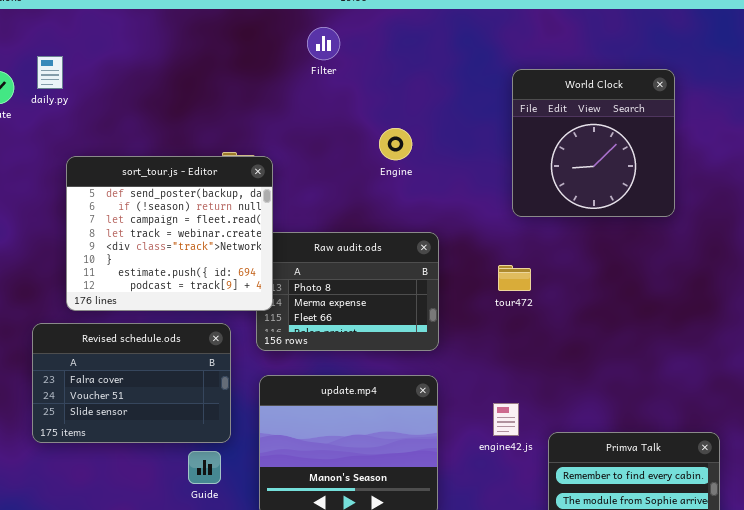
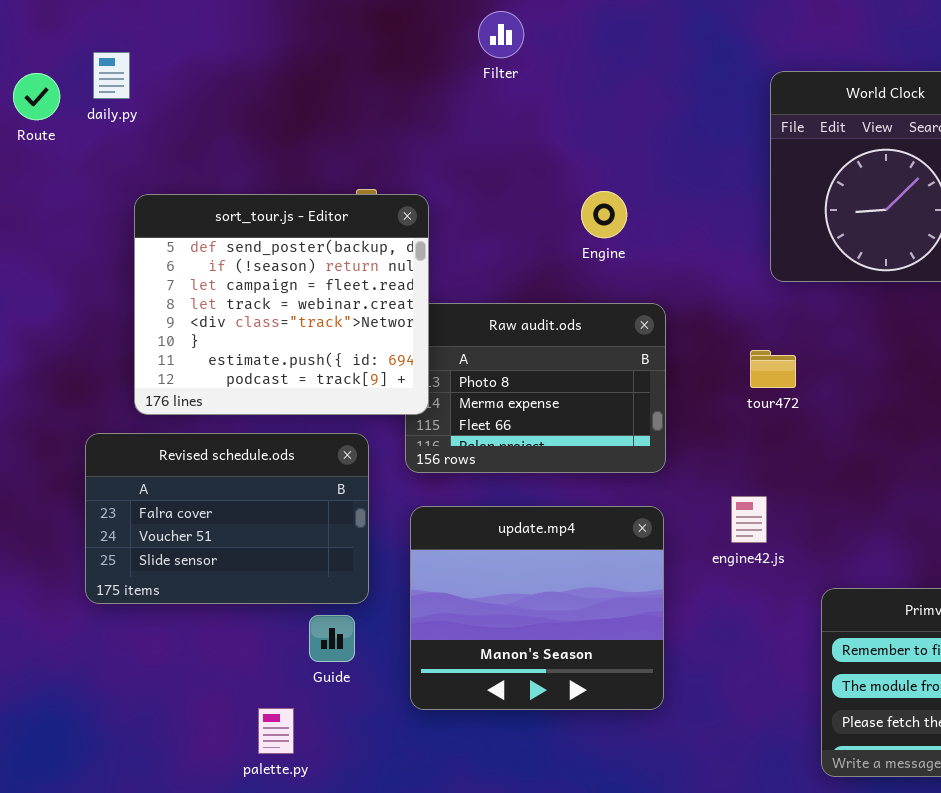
Engine: [379,128,412,160] -> [581,191,627,238], moved
engine42.js: [493,403,519,436] -> [731,496,767,543], moved

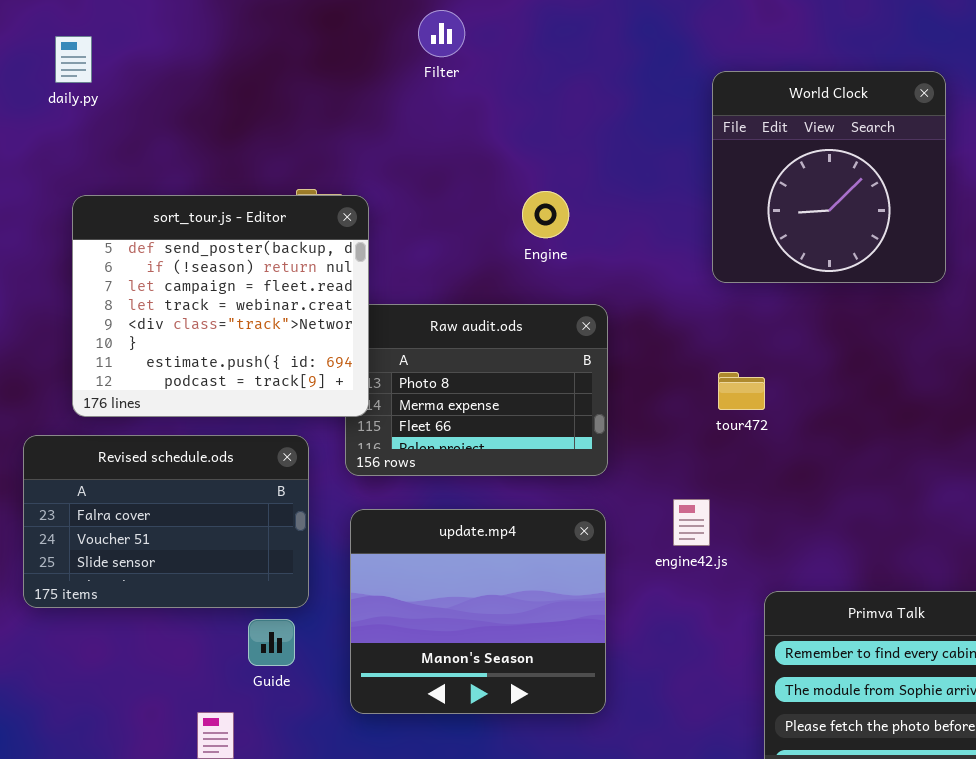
daily.py: [93,52,130,99] -> [55,36,92,83], moved
tour472: [750,350,796,388] -> [718,372,765,410], moved

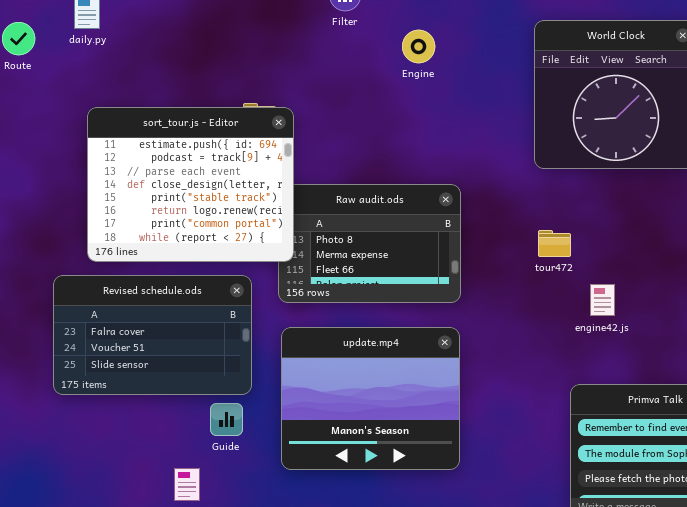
Engine: [522,191,569,238] -> [402,30,435,63], moved
sort_tour.js - Editor: [72,195,369,417] -> [87,107,294,262], scrolled down 6 rows
engine42.js: [673,499,710,546] -> [590,284,615,316], moved

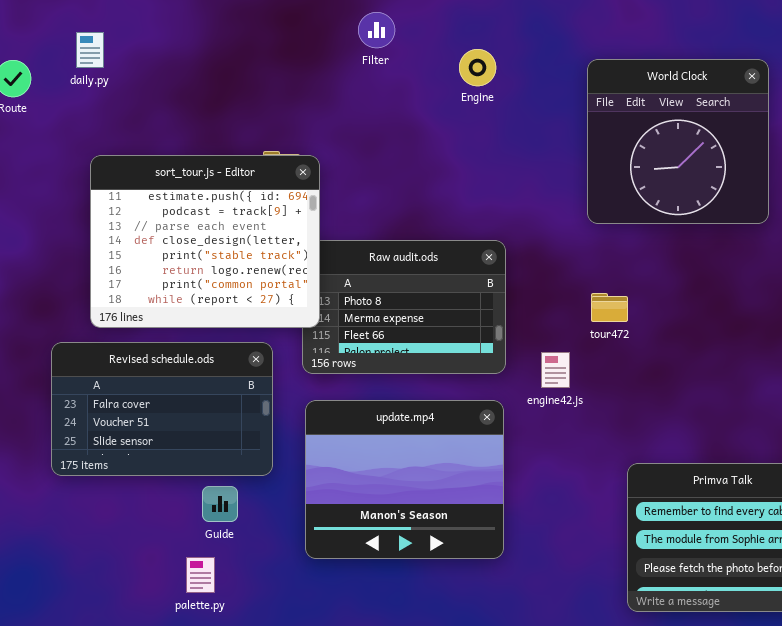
Engine: [402,30,435,63] -> [459,49,496,86], moved
engine42.js: [590,284,615,316] -> [541,352,570,388], moved
Guide: [210,403,243,436] -> [202,486,238,522], moved

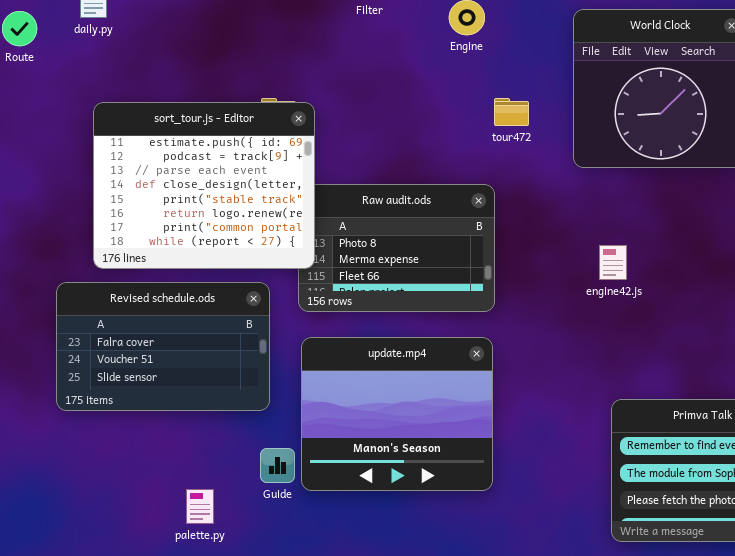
tour472: [591,293,628,322] -> [494,98,529,126], moved
engine42.js: [541,352,570,388] -> [599,245,627,280], moved
Guide: [202,486,238,522] -> [260,448,295,483], moved

